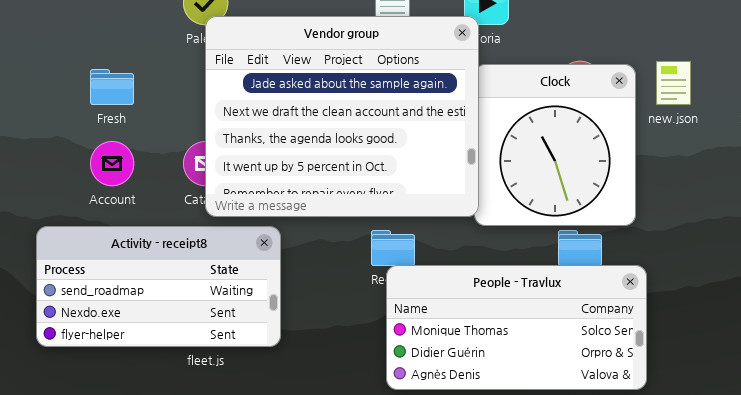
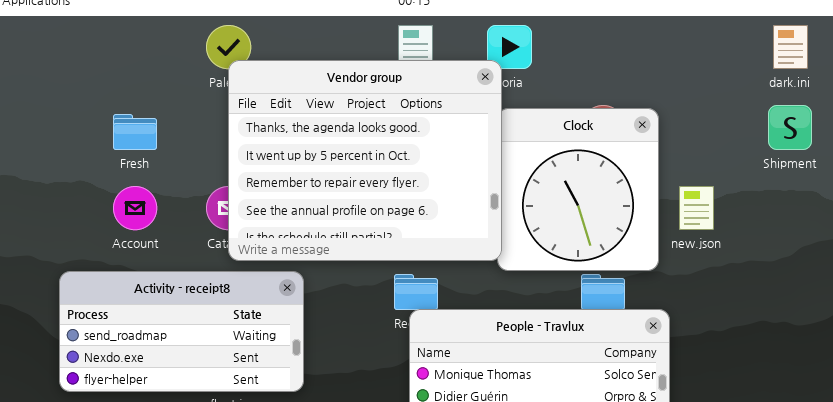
Vendor group: [205,16,479,217] -> [228,60,502,261], scrolled down 2 rows
new.json: [656,61,691,105] -> [679,186,714,230], moved

